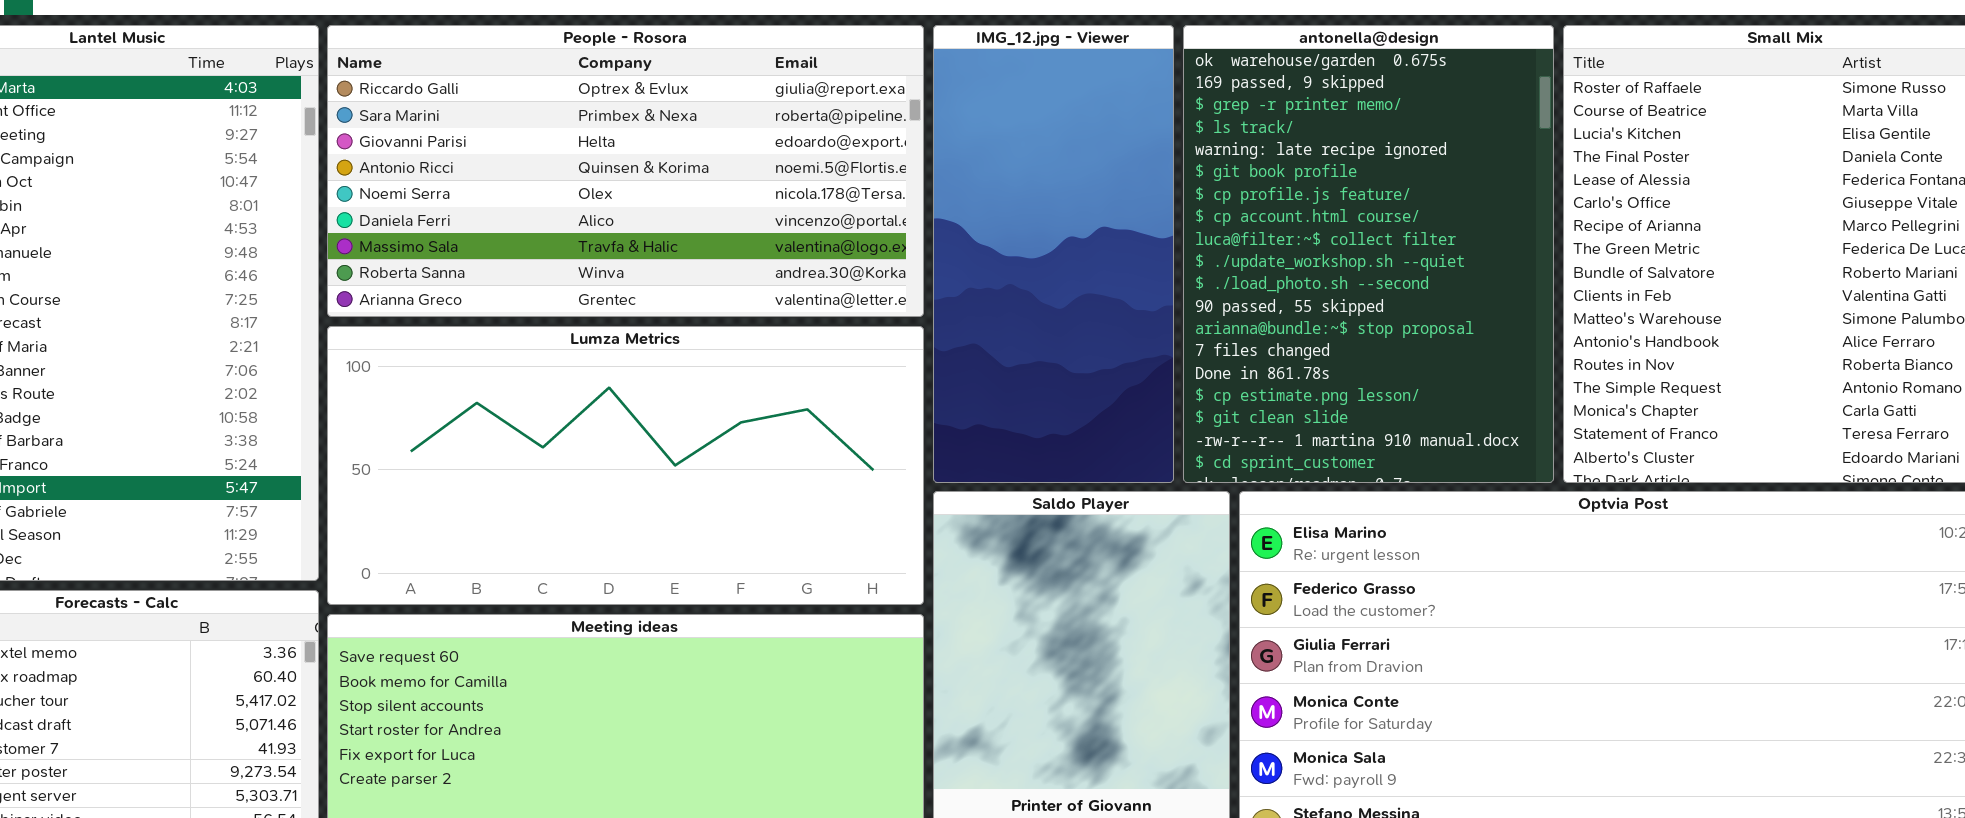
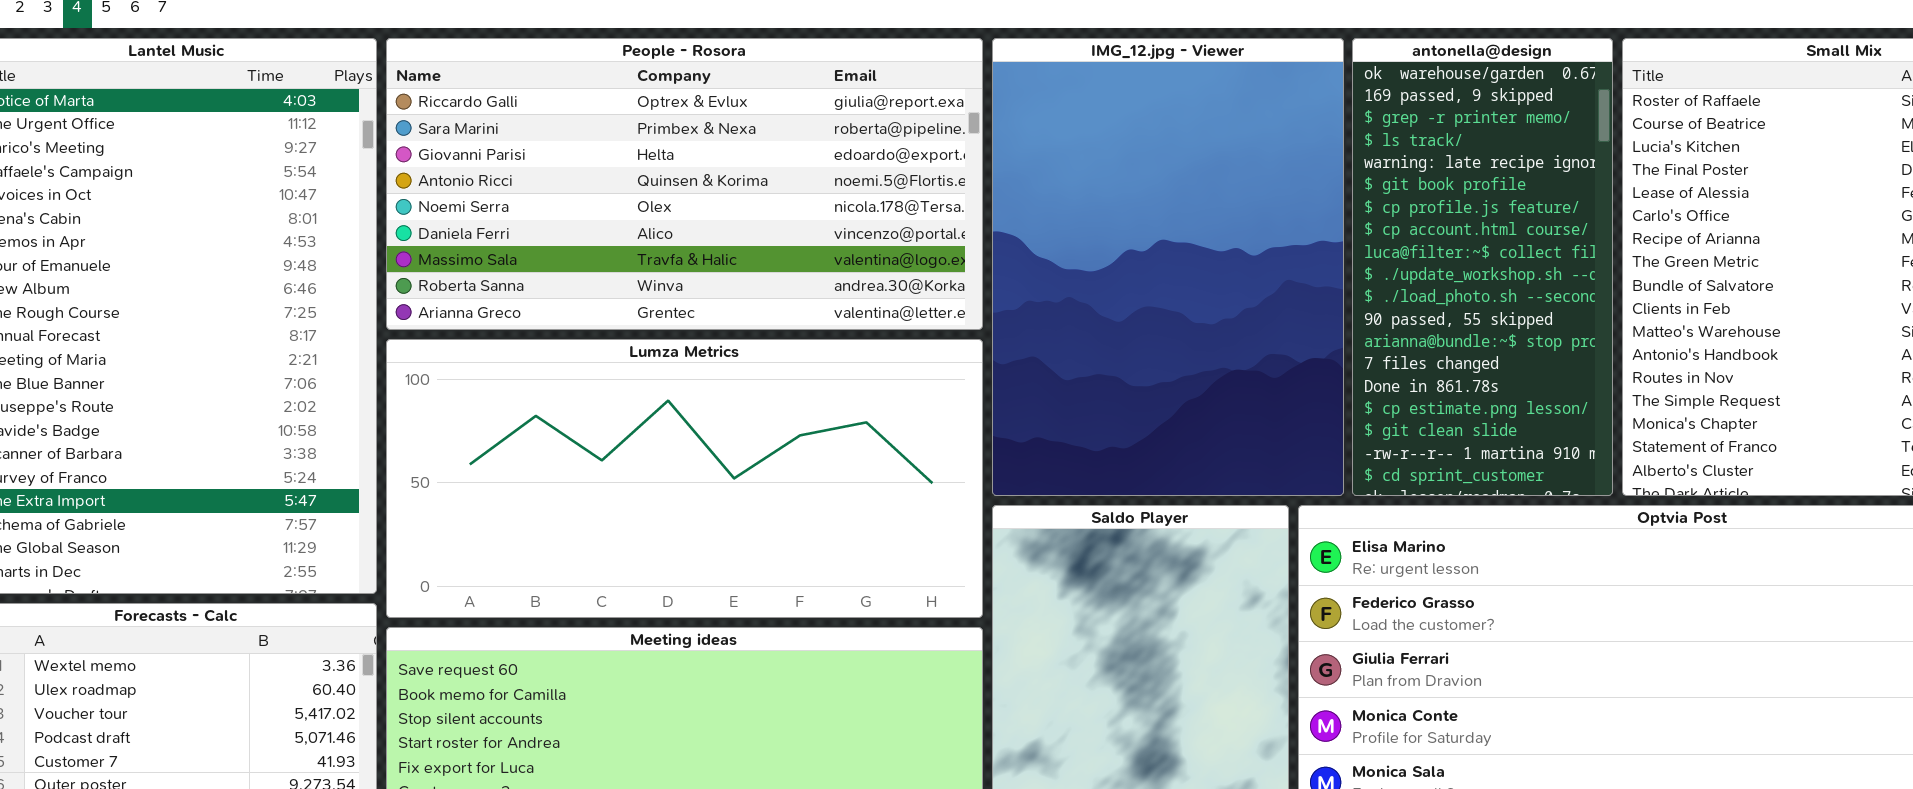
IMG_12.jpg - Viewer: [933,25,1174,483] -> [992,38,1344,496], resized
antonella@design: [1183,25,1554,483] -> [1352,38,1613,496], resized

